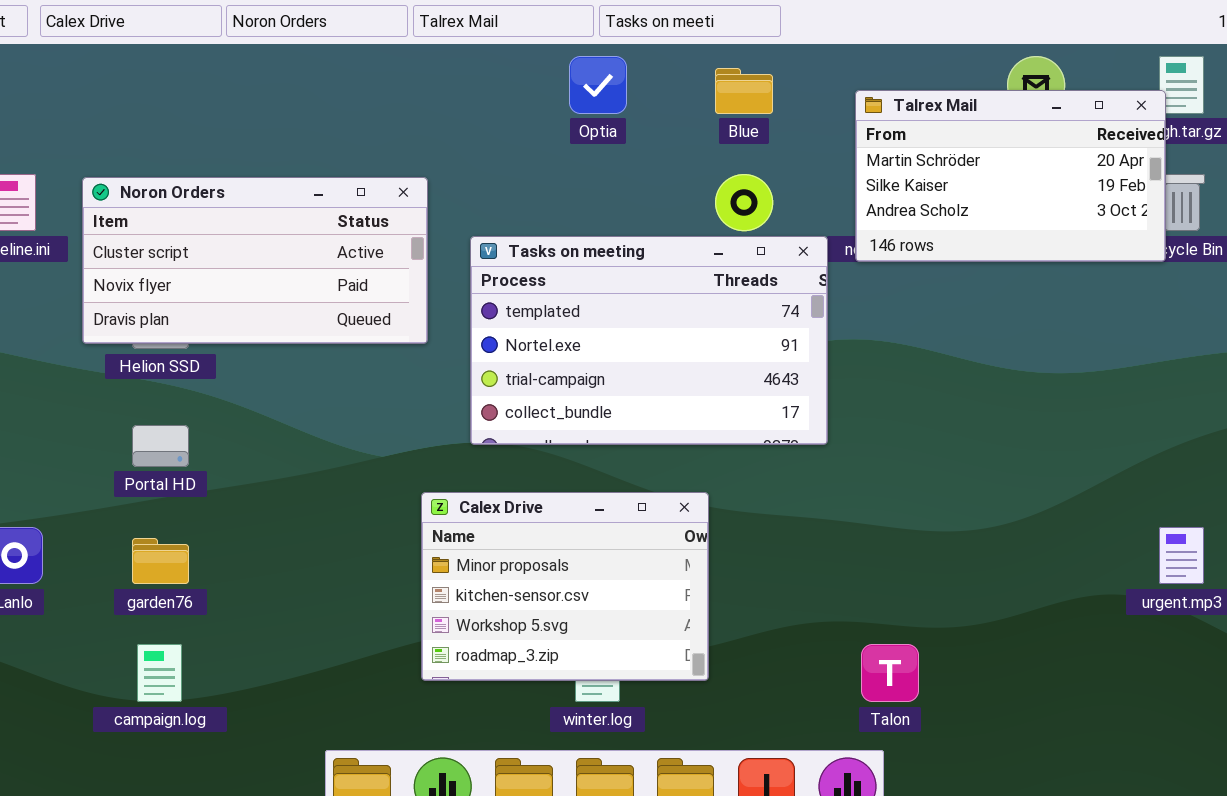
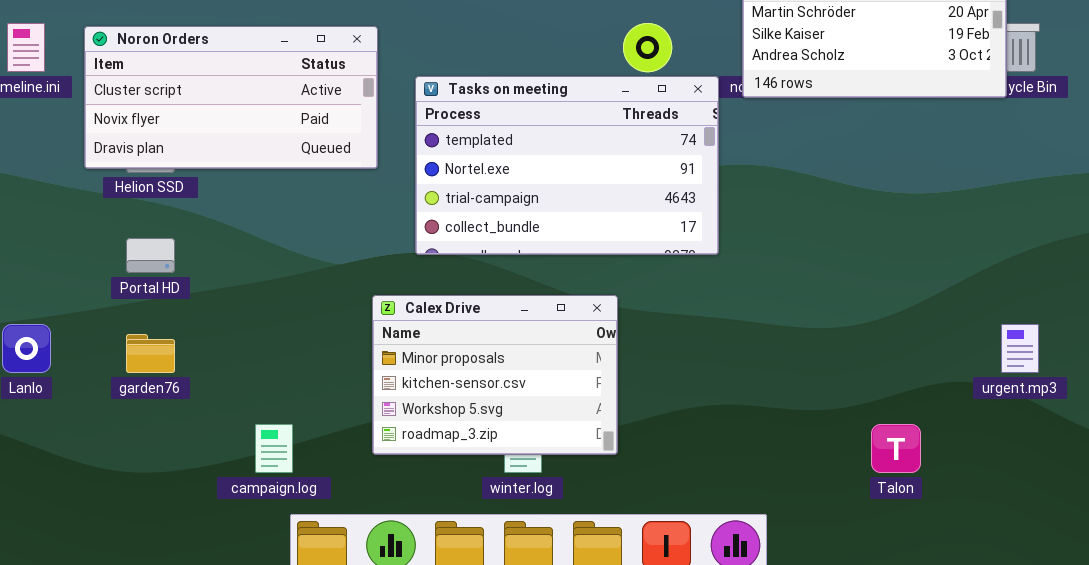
campaign.log: [137,644,182,702] -> [255,424,293,473], moved
Talon: [861,644,919,702] -> [871,424,921,473], moved

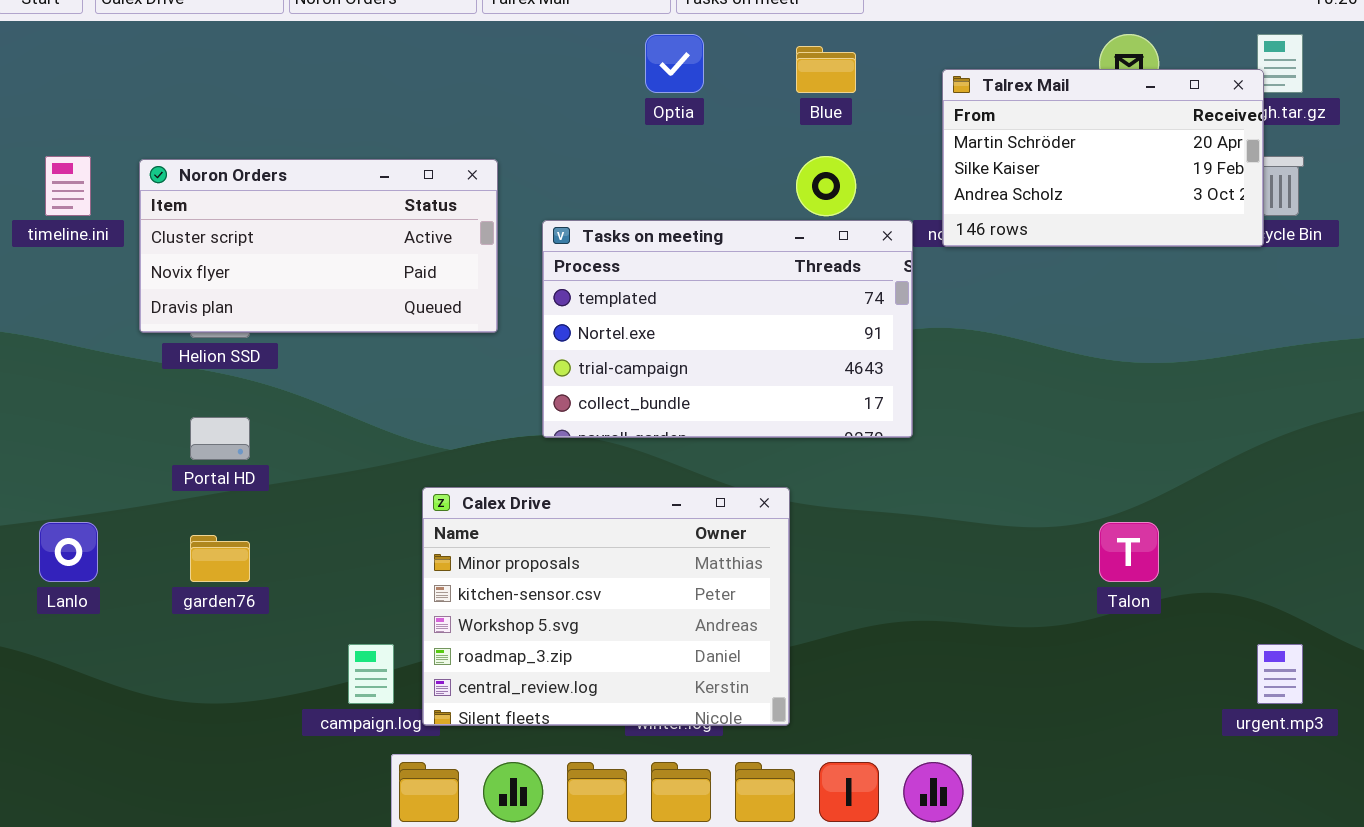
Calex Drive: [372,295,618,455] -> [422,487,790,726], resized
urgent.mp3: [1001,324,1039,373] -> [1257,644,1303,704], moved
Talon: [871,424,921,473] -> [1099,522,1159,582], moved

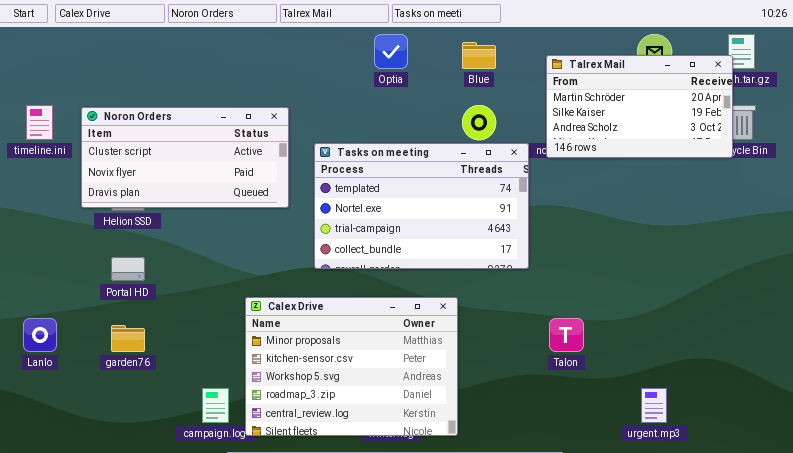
Talon: [1099,522,1159,582] -> [549,318,584,352], moved
urgent.mp3: [1257,644,1303,704] -> [641,388,667,423], moved

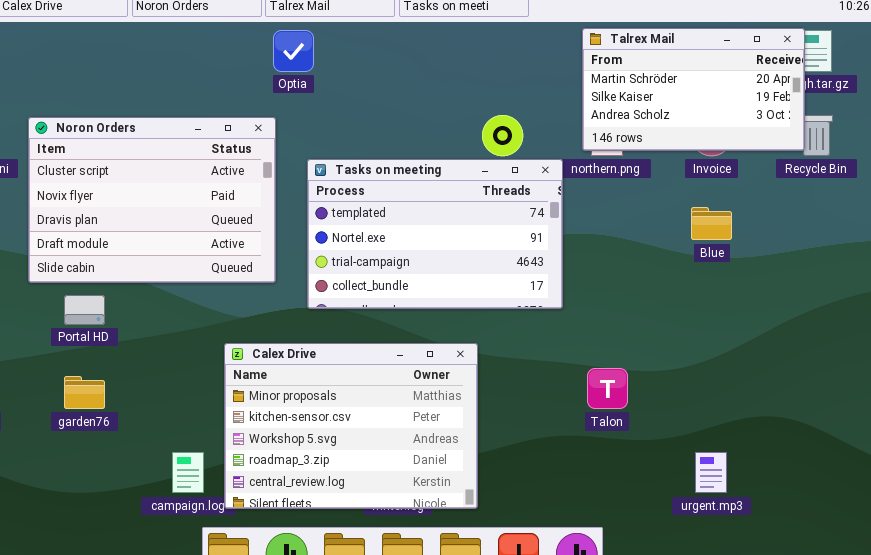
Optia: [374,34,408,69] -> [273,30,314,72], moved
Blue: [462,42,496,69] -> [691,207,732,240], moved
Talrex Mail: [546,55,733,158] -> [582,28,805,151], moved
Noron Orders: [81,107,289,208] -> [28,117,276,283], resized

